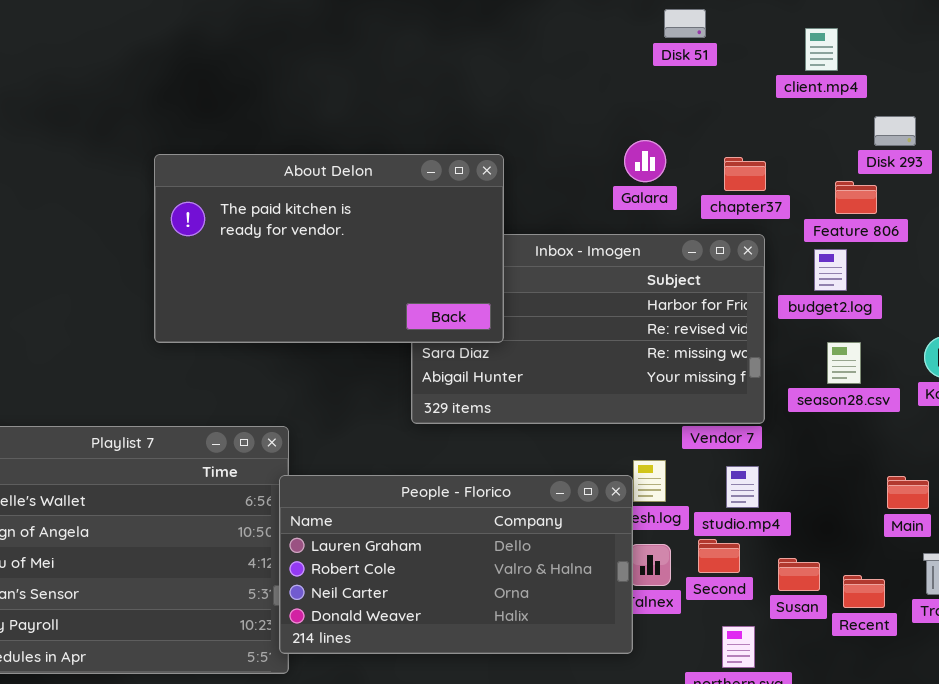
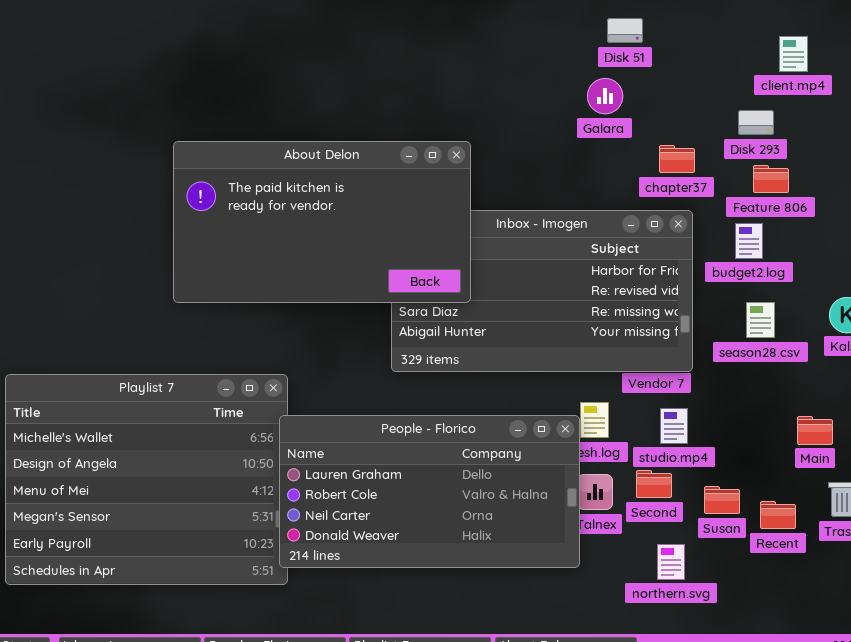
client.mp4: [805,28,838,71] -> [779,36,808,72], moved
Disk 293: [874,116,916,146] -> [738,110,774,135], moved
Galara: [624,140,666,182] -> [587,78,623,114], moved

